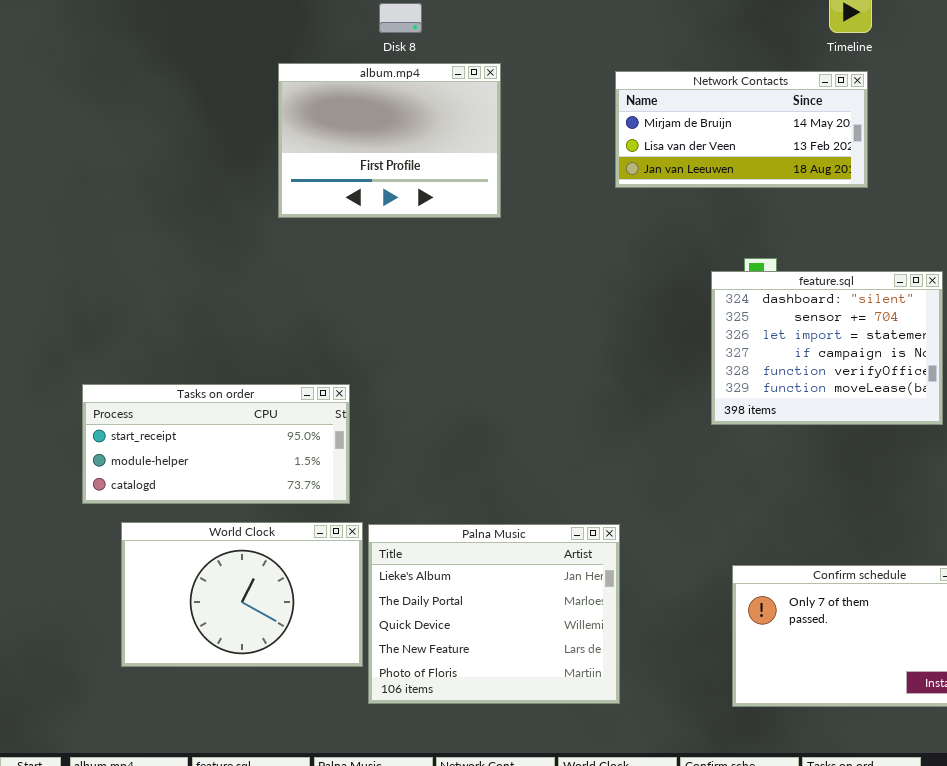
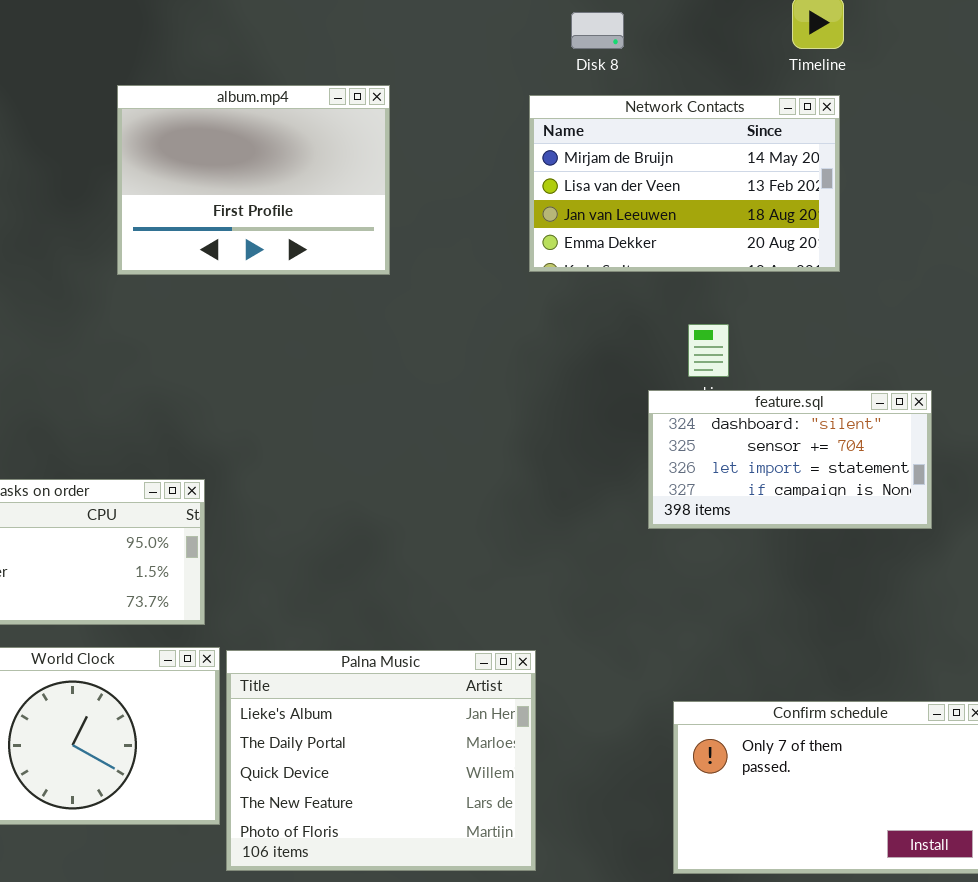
Disk 8: [379,3,422,33] -> [571,12,624,49], moved
Network Contacts: [615,71,868,188] -> [529,95,840,272], resized
feature.sql: [711,271,943,425] -> [648,390,932,529], resized

